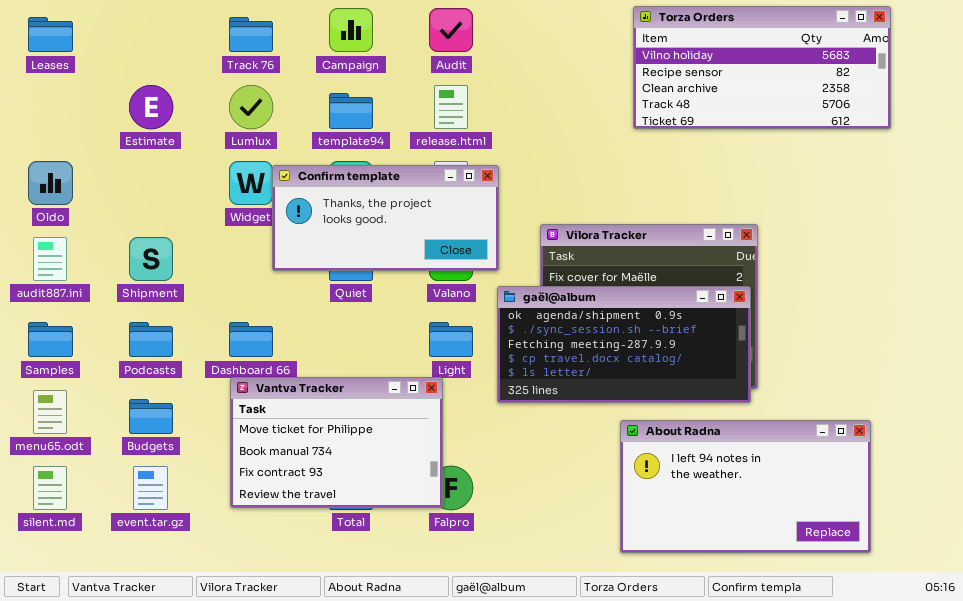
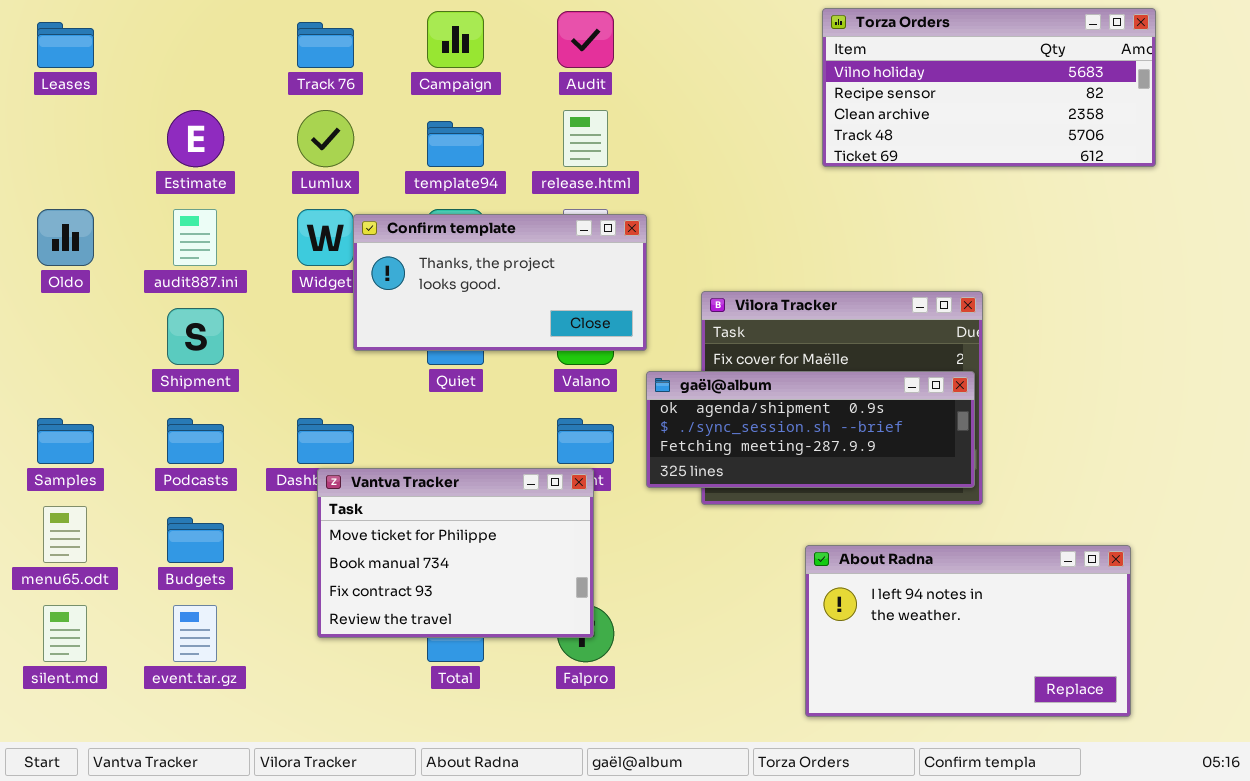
audit887.ini: [33,237,67,281] -> [173,209,217,266], moved
gaël@album: [497,286,751,403] -> [646,371,975,488], resized
Vantva Tracker: [230,377,443,508] -> [317,468,594,638], moved

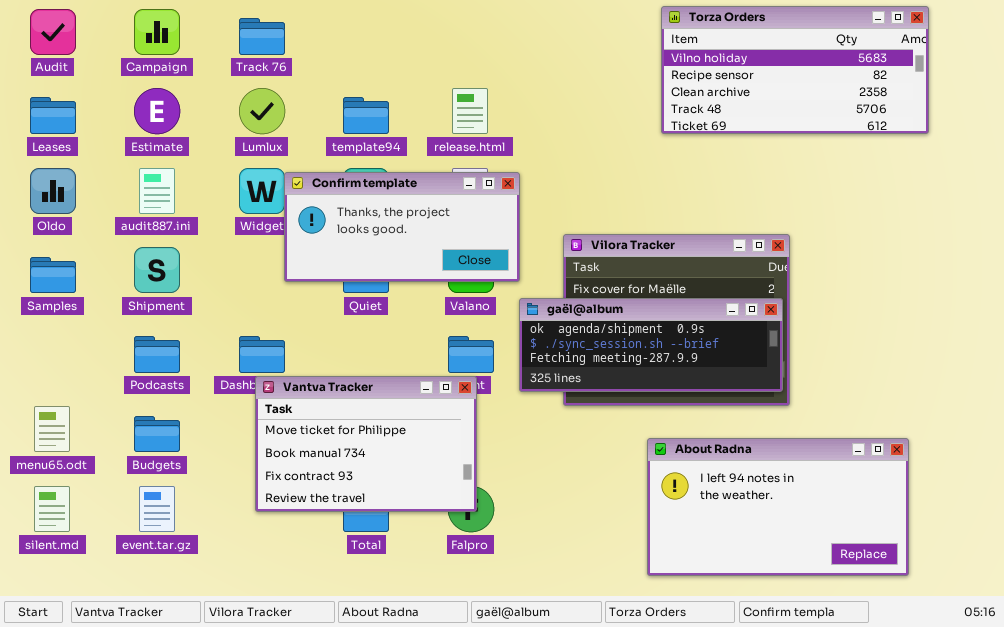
Campaign: [427,11,484,68] -> [134,9,180,55], moved
Audit: [557,11,614,68] -> [30,9,76,55], moved
Leases: [37,22,94,68] -> [30,97,76,134], moved
Samples: [37,418,94,464] -> [30,257,76,293], moved

